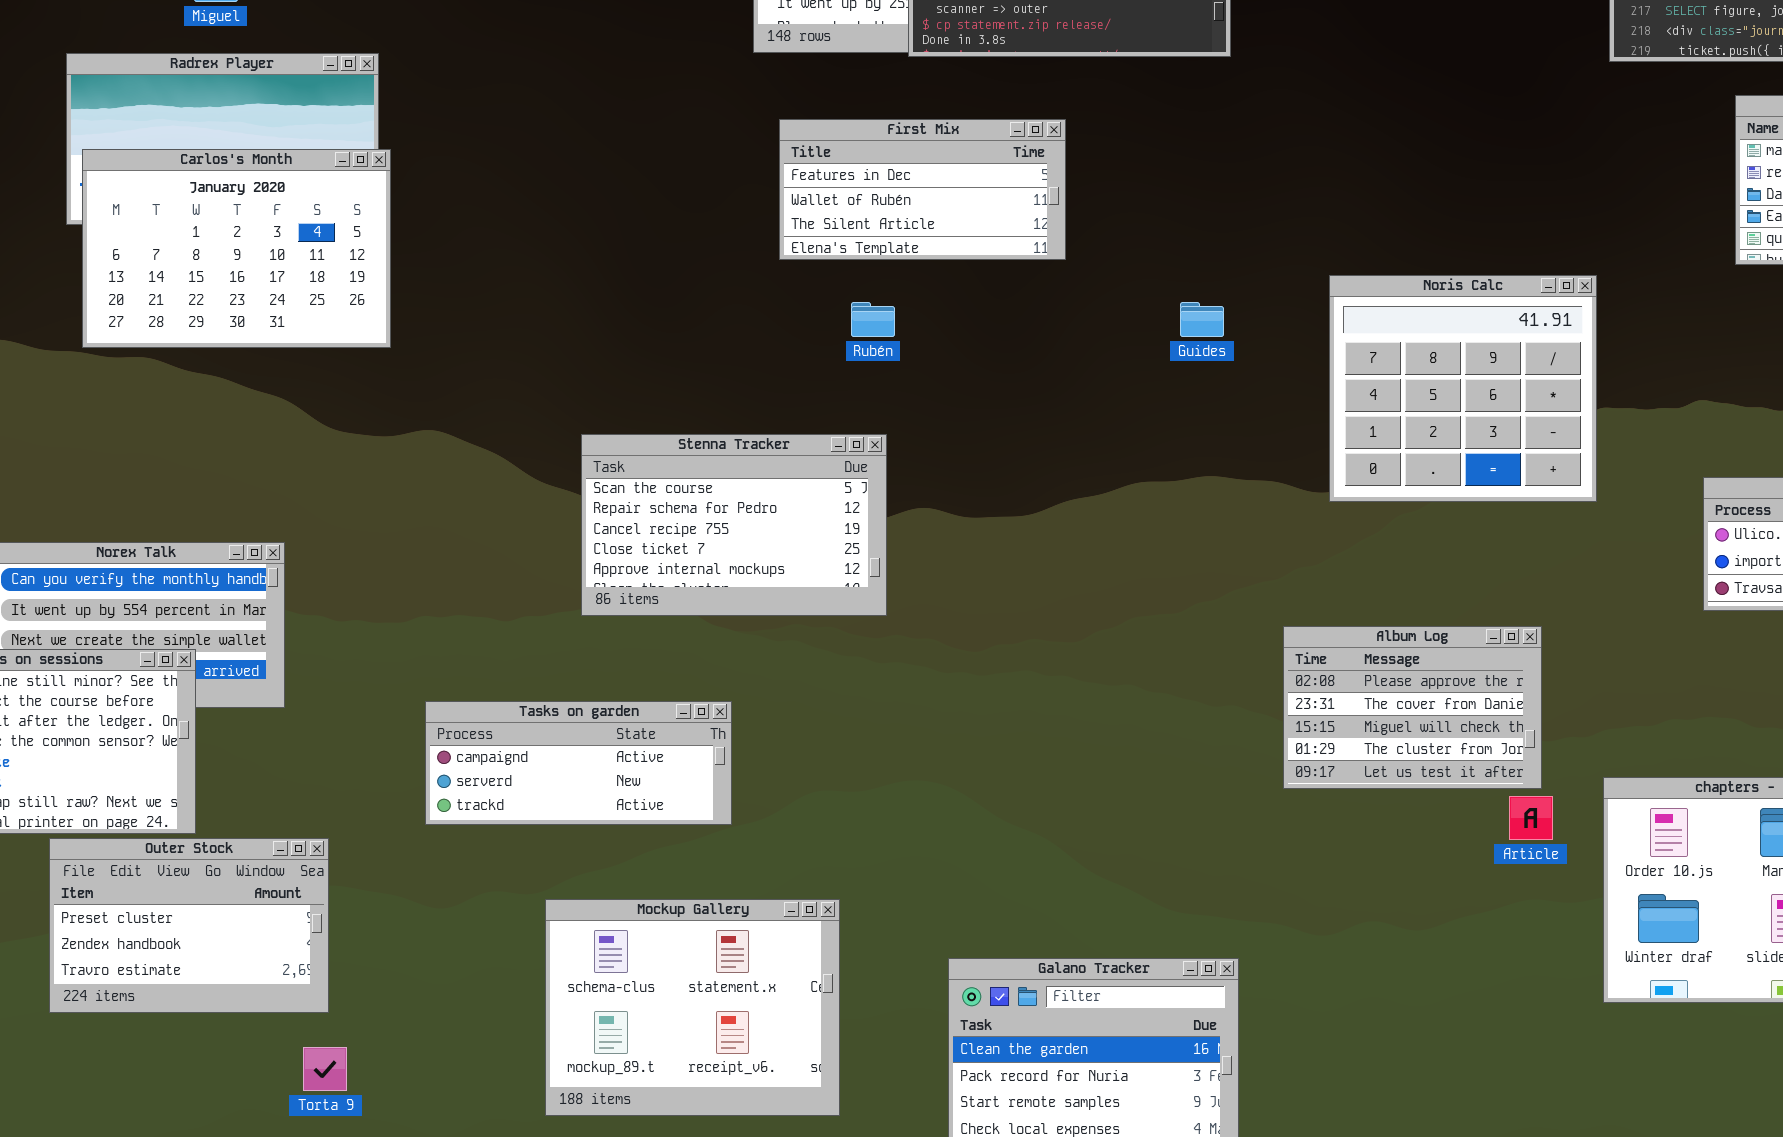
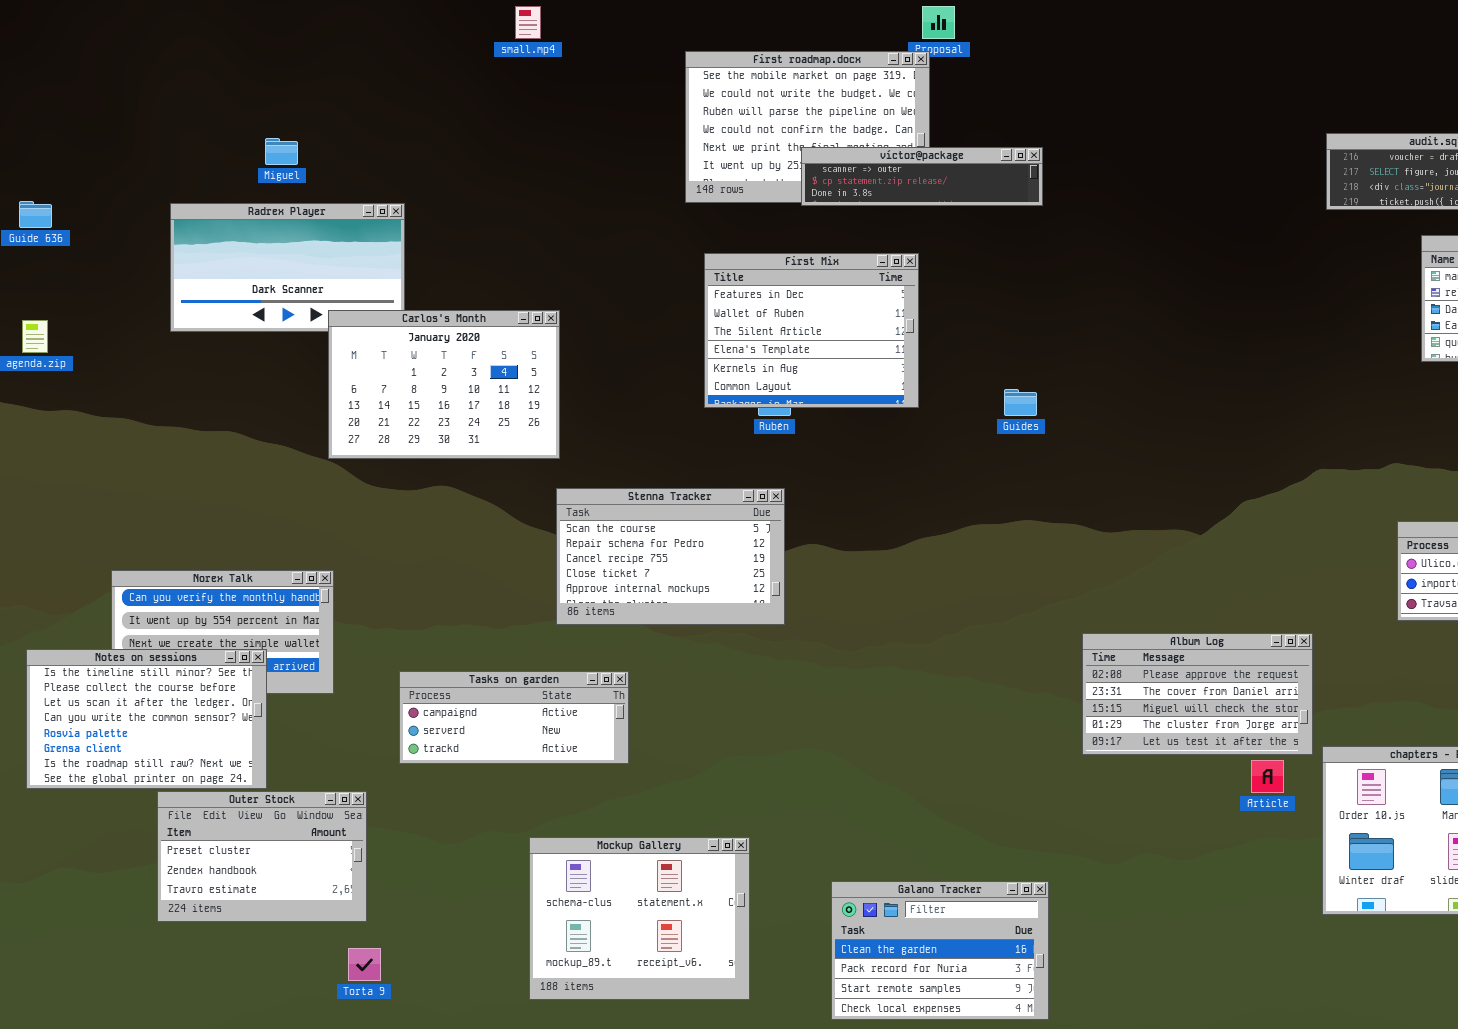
First Mix: [779,119,1066,260] -> [704,253,919,408], resized
Carlos's Month: [82,149,391,348] -> [328,310,560,459], moved
Noris Calc: [1329,275,1597,502] -> none, closed
Album Log: [1283,626,1542,789] -> [1082,633,1313,755], resized
Tasks on garden: [425,701,732,825] -> [399,671,629,764], moved

